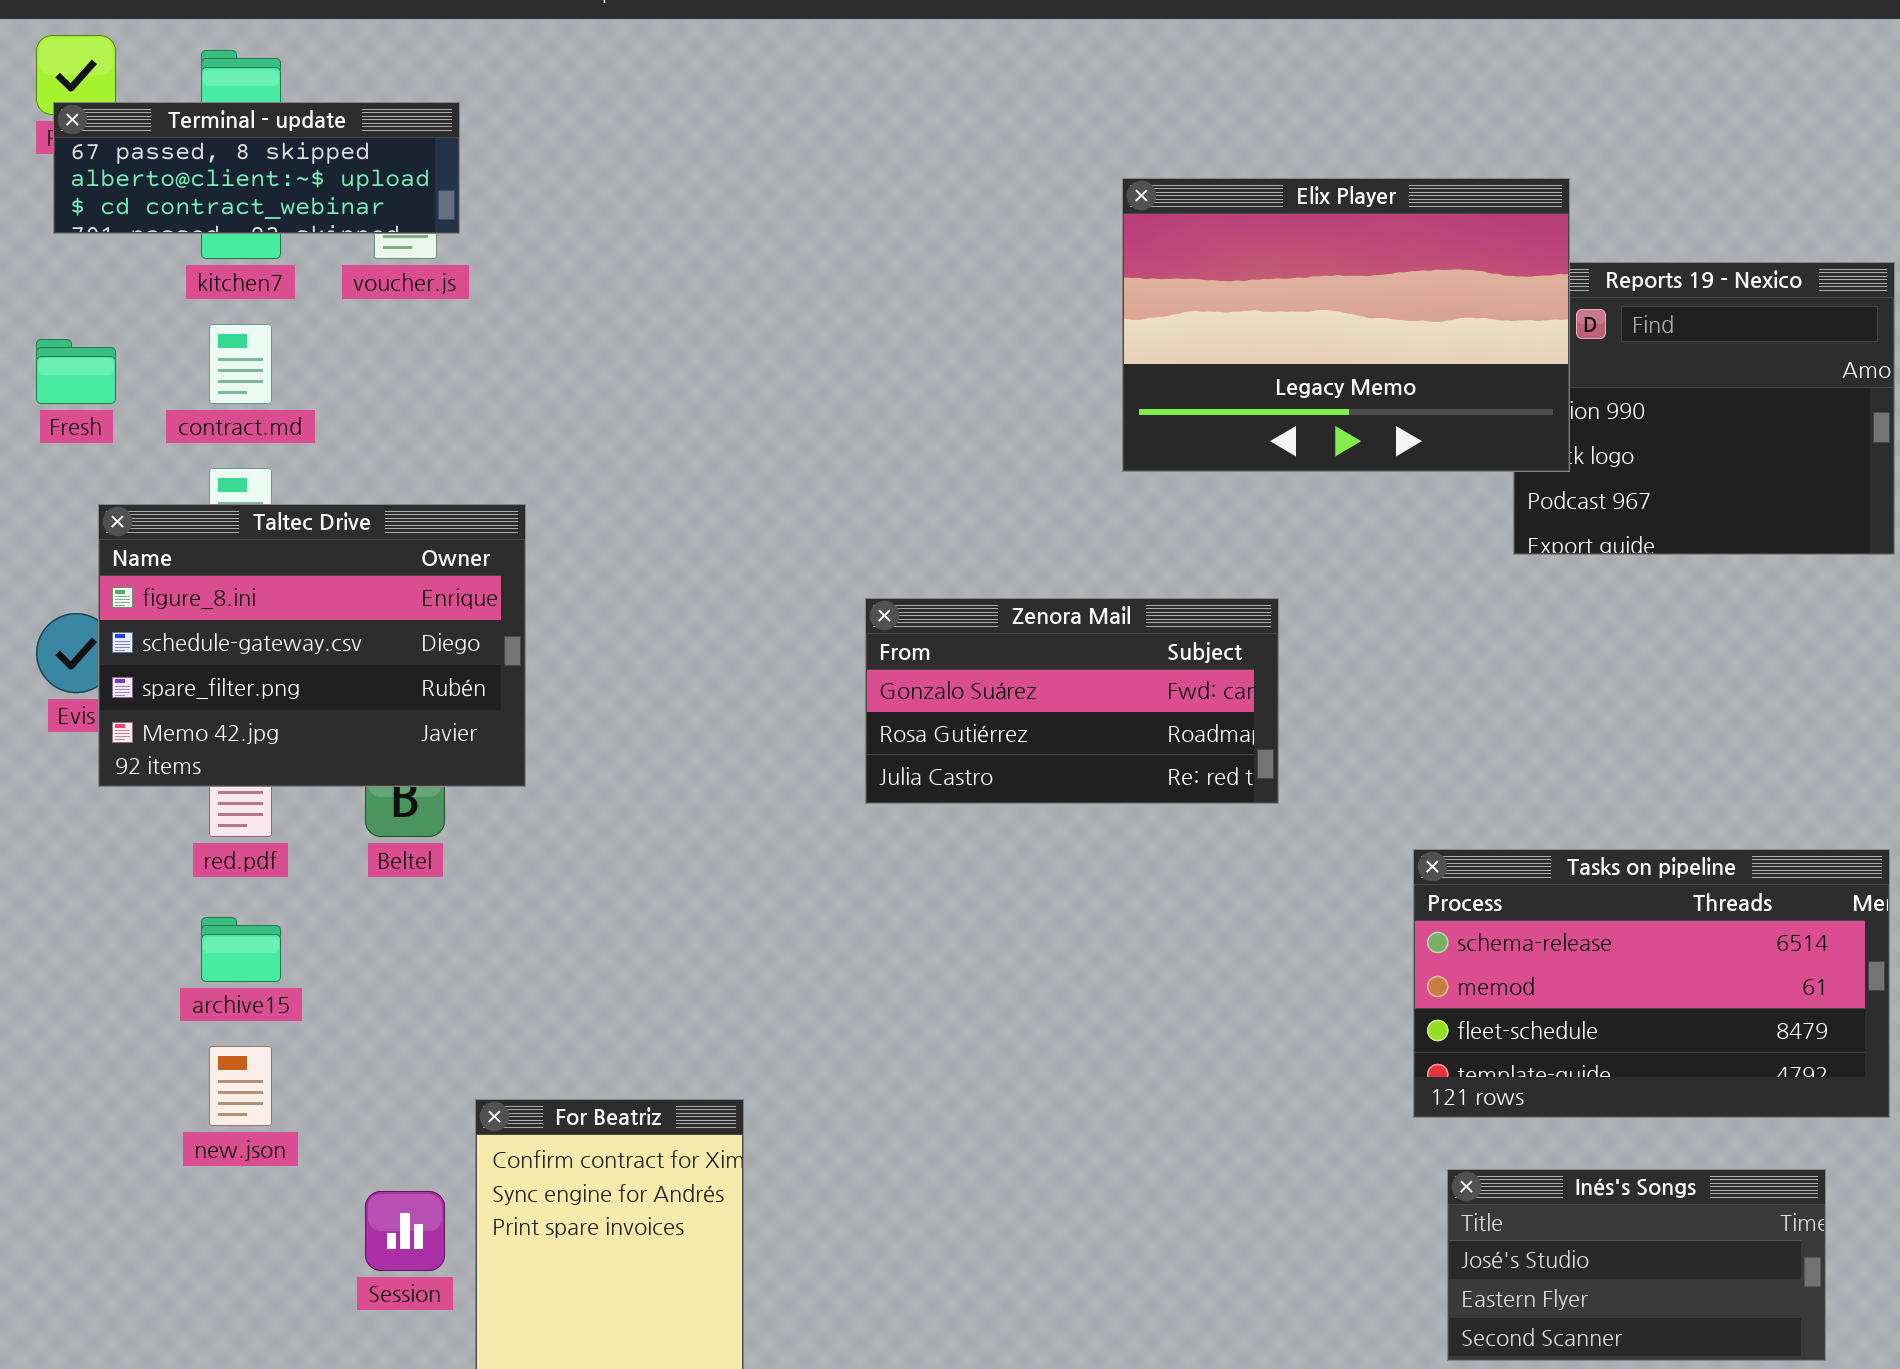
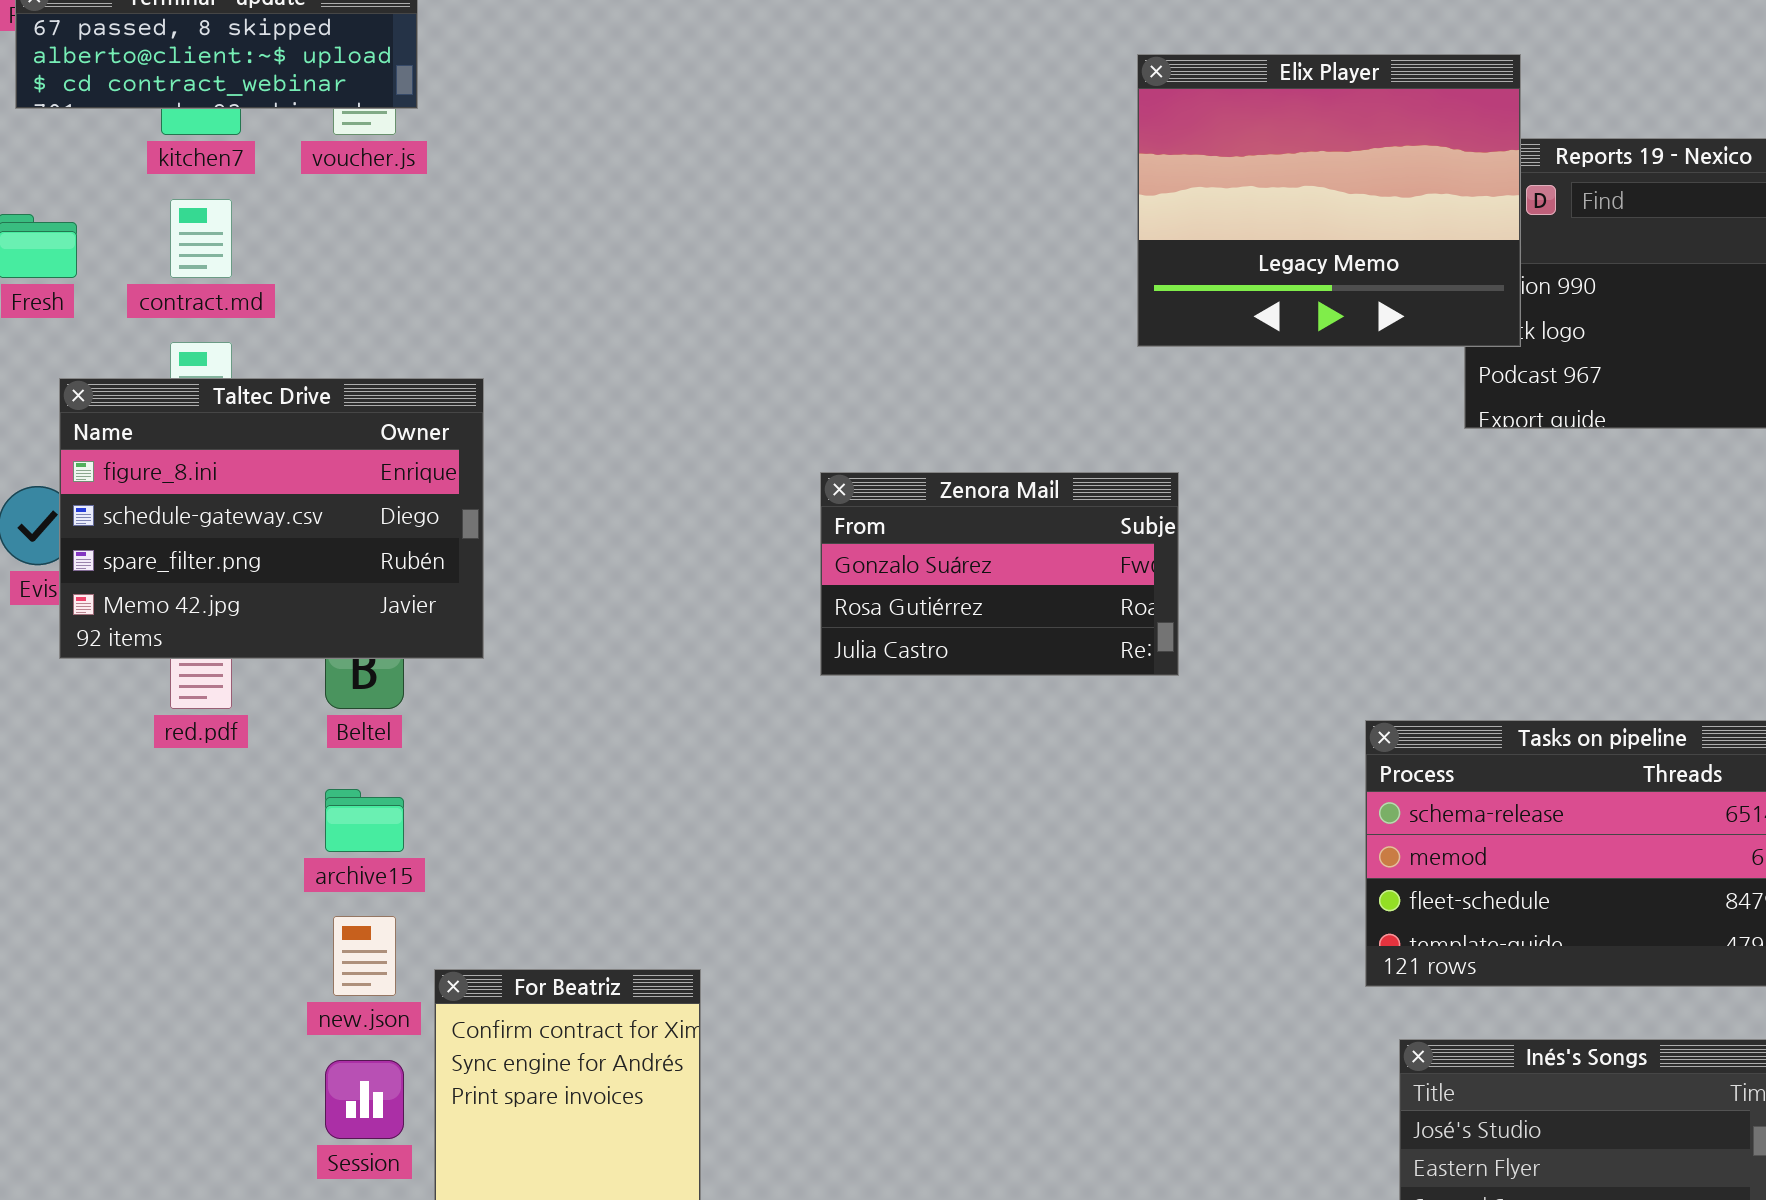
Elix Player: [1122,178,1570,472] -> [1137,54,1521,347], resized
Zenora Mail: [865,598,1279,804] -> [820,472,1179,676], resized
archive15: [201,917,281,982] -> [325,789,404,852], moved
new.json: [209,1046,272,1126] -> [333,916,396,996], moved

